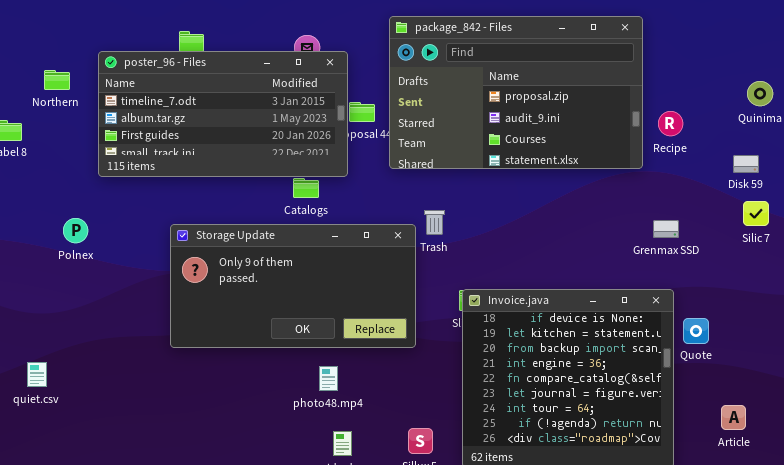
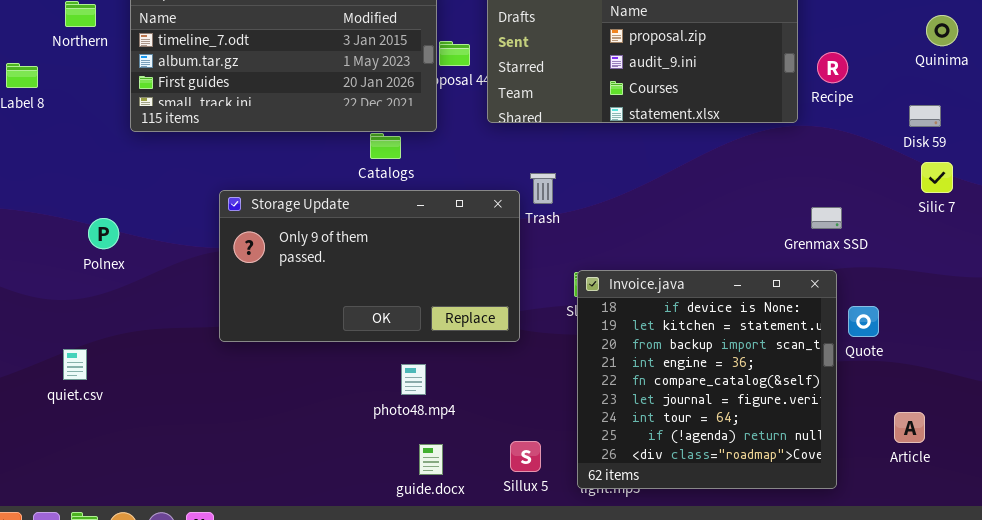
Polnex: [63,218,88,243] -> [88,218,119,249], moved
Grenmax SSD: [653,220,679,238] -> [811,207,842,229], moved
quiet.csv: [27,362,47,387] -> [63,349,87,380], moved

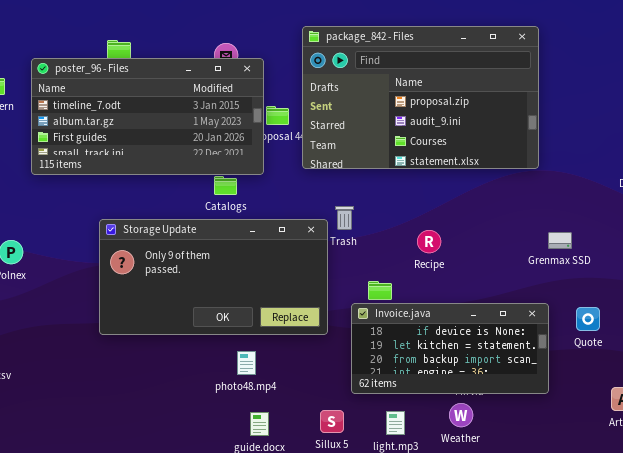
Recipe: [817,52,848,83] -> [417,230,441,253], moved
Invoice.java: [577,270,837,489] -> [351,303,549,394], moved, resized

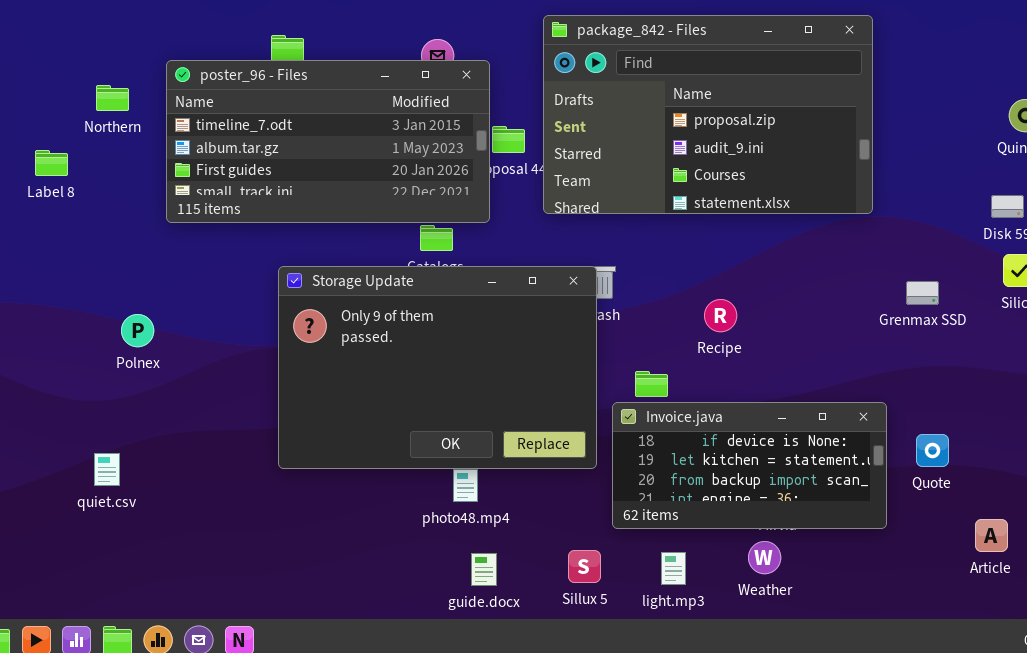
Storage Update: [99,219,328,335] -> [278,266,597,469], moved, resized
Grenmax SSD: [548,232,572,249] -> [906,281,939,305], moved
Quote: [576,307,600,331] -> [916,434,949,467], moved

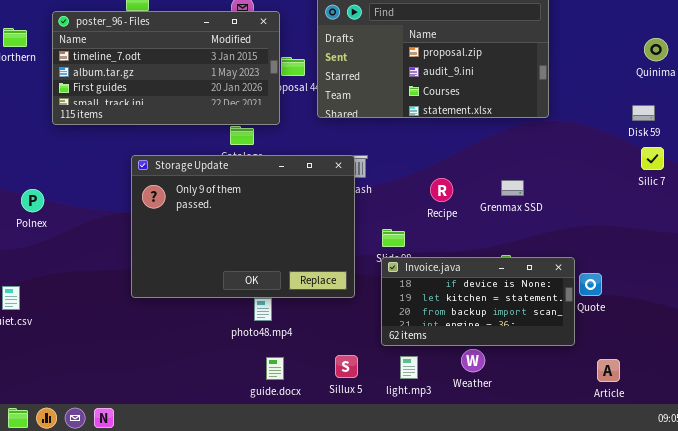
Grenmax SSD: [906,281,939,305] -> [501,180,524,196], moved
Invoice.java: [612,402,887,529] -> [381,257,575,346], moved
Article: [975,519,1008,552] -> [597,359,620,382], moved

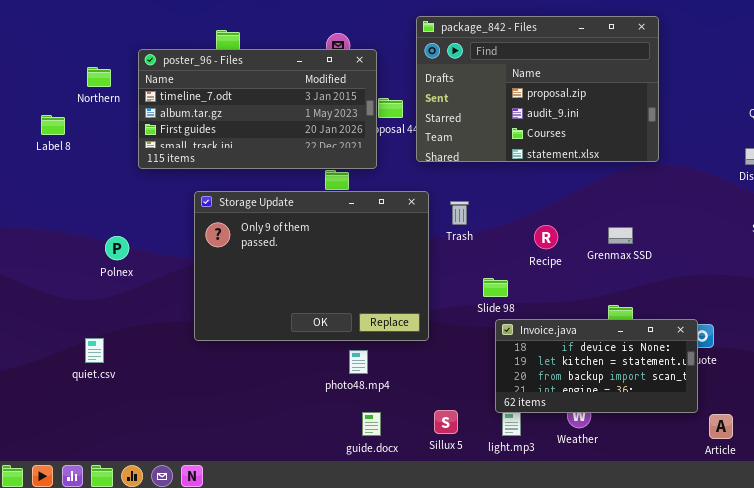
Storage Update: [131,155,355,298] -> [194,191,429,341], moved
Invoice.java: [381,257,575,346] -> [495,319,698,413], moved

